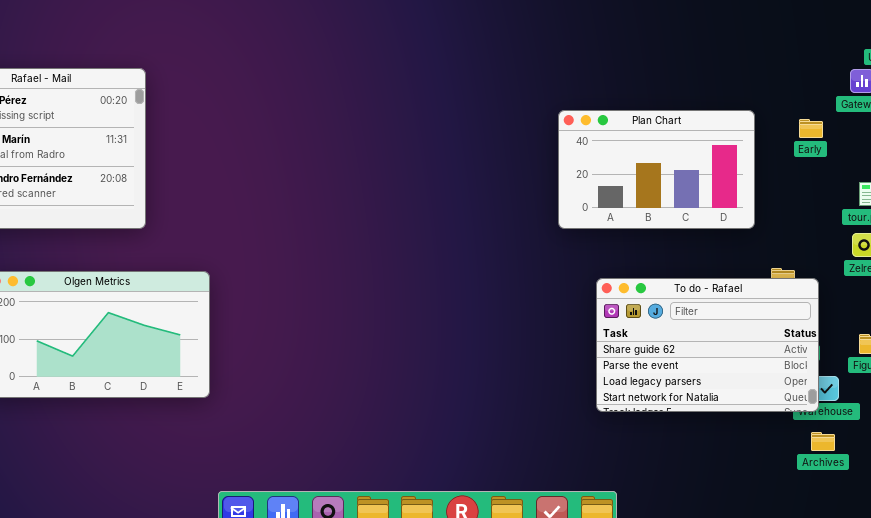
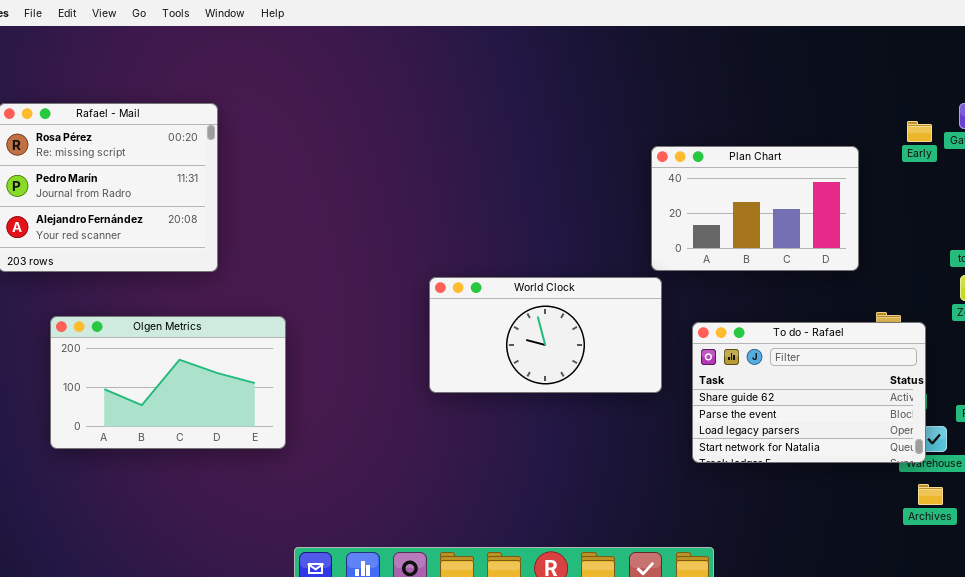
Early: [799,119,823,138] -> [907,121,932,142], moved
World Clock: none -> [429,277,662,393], opened

